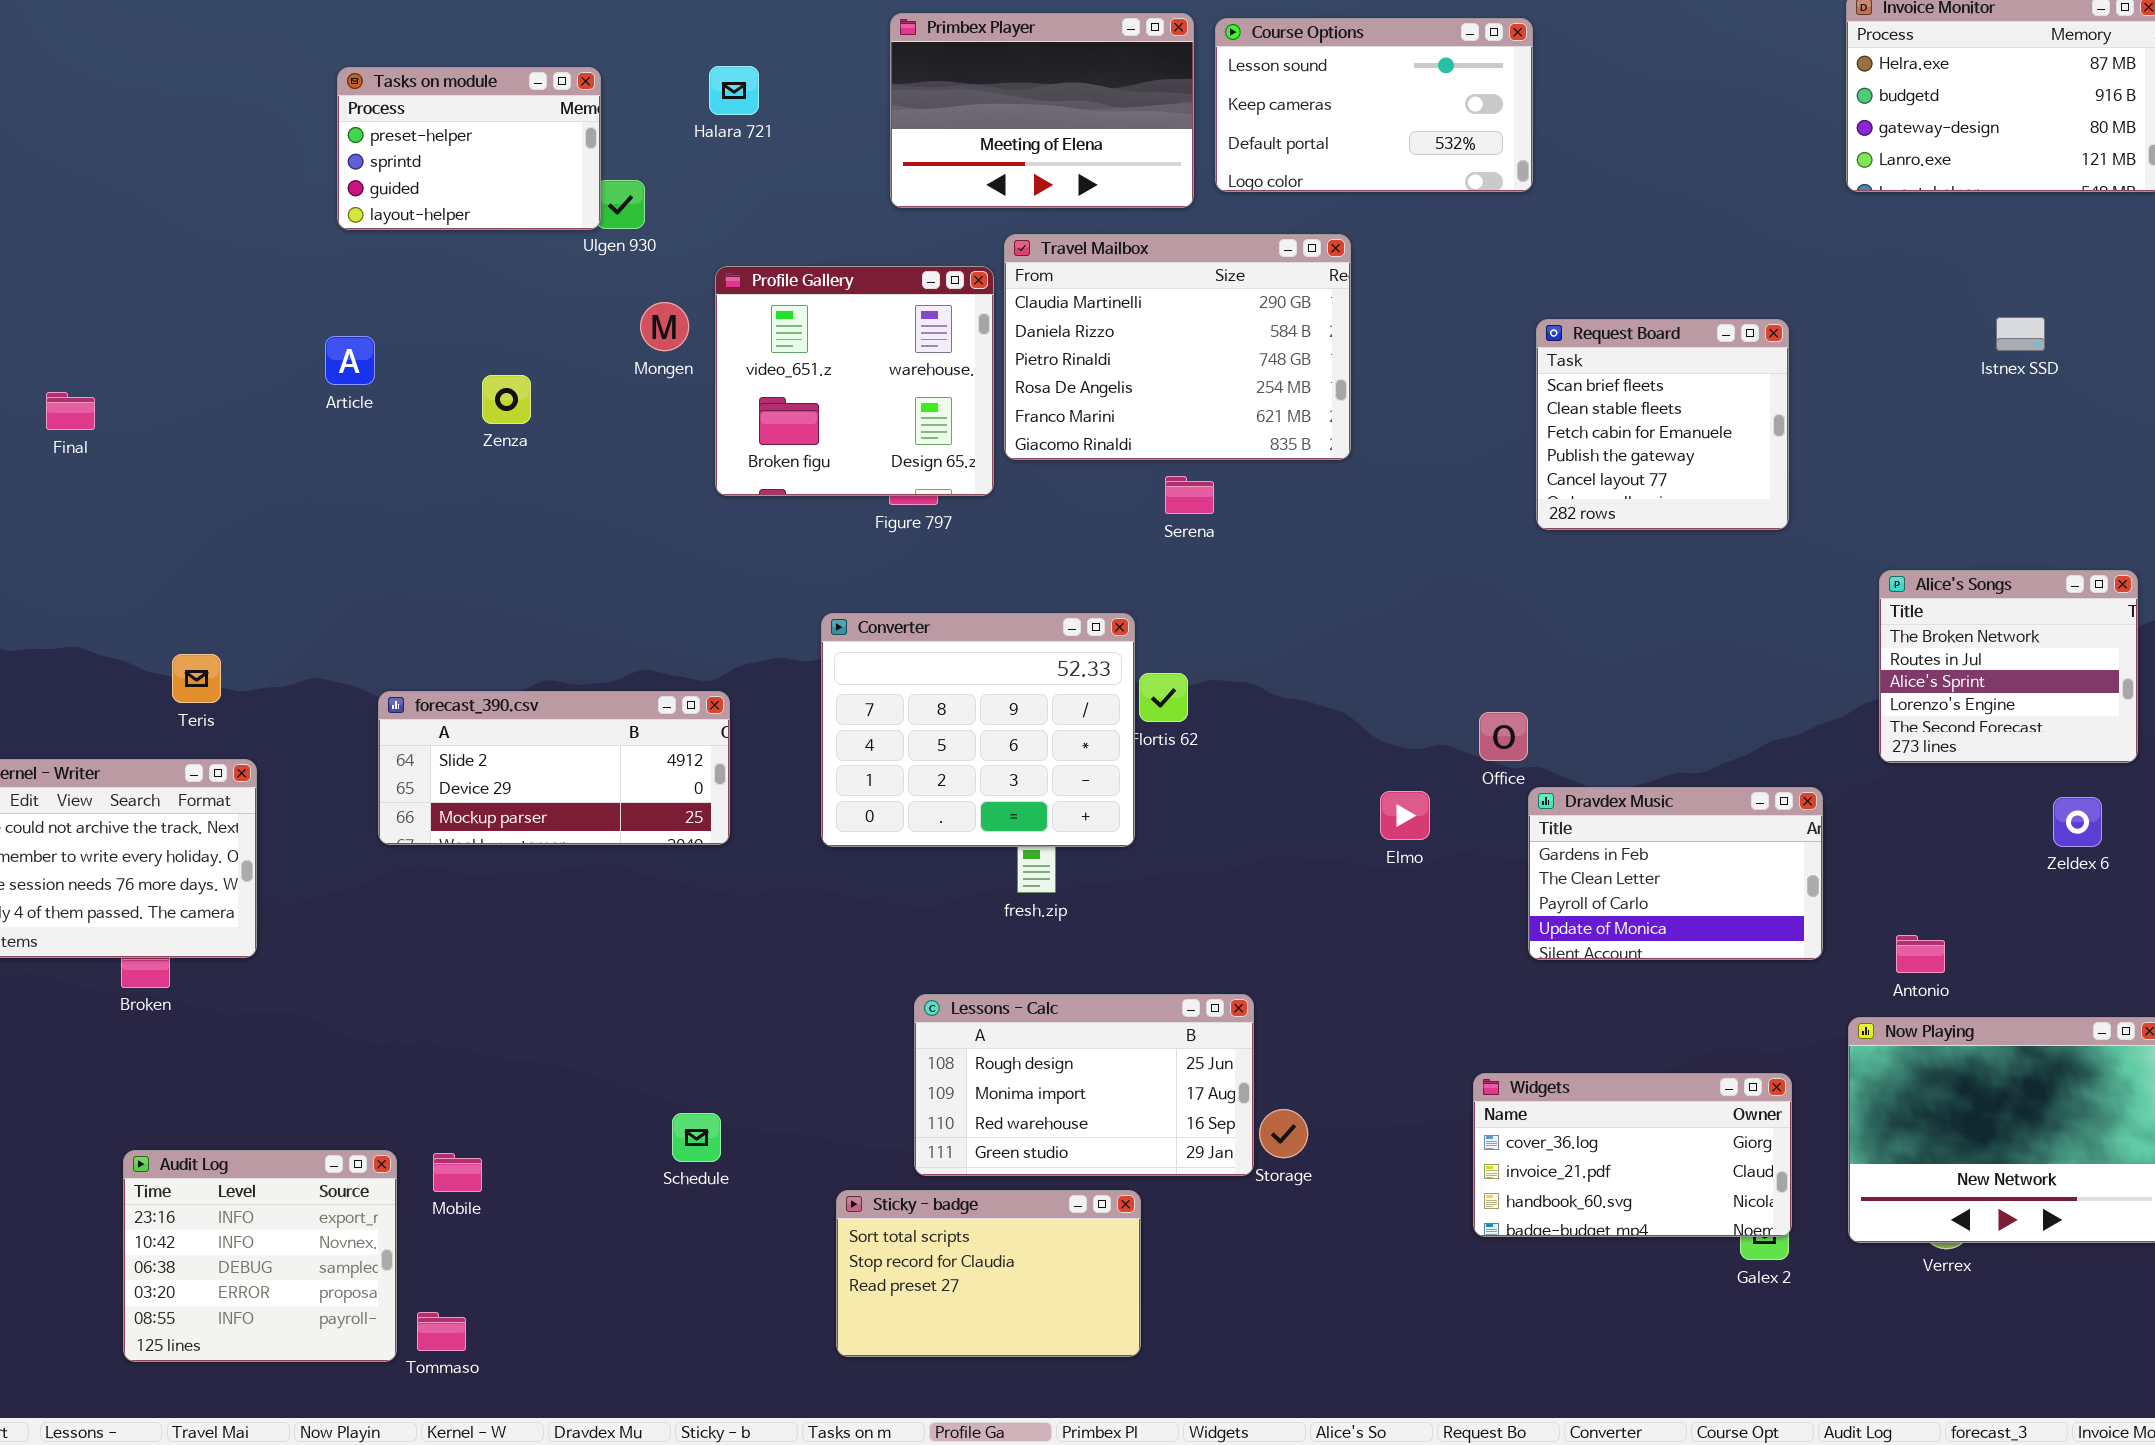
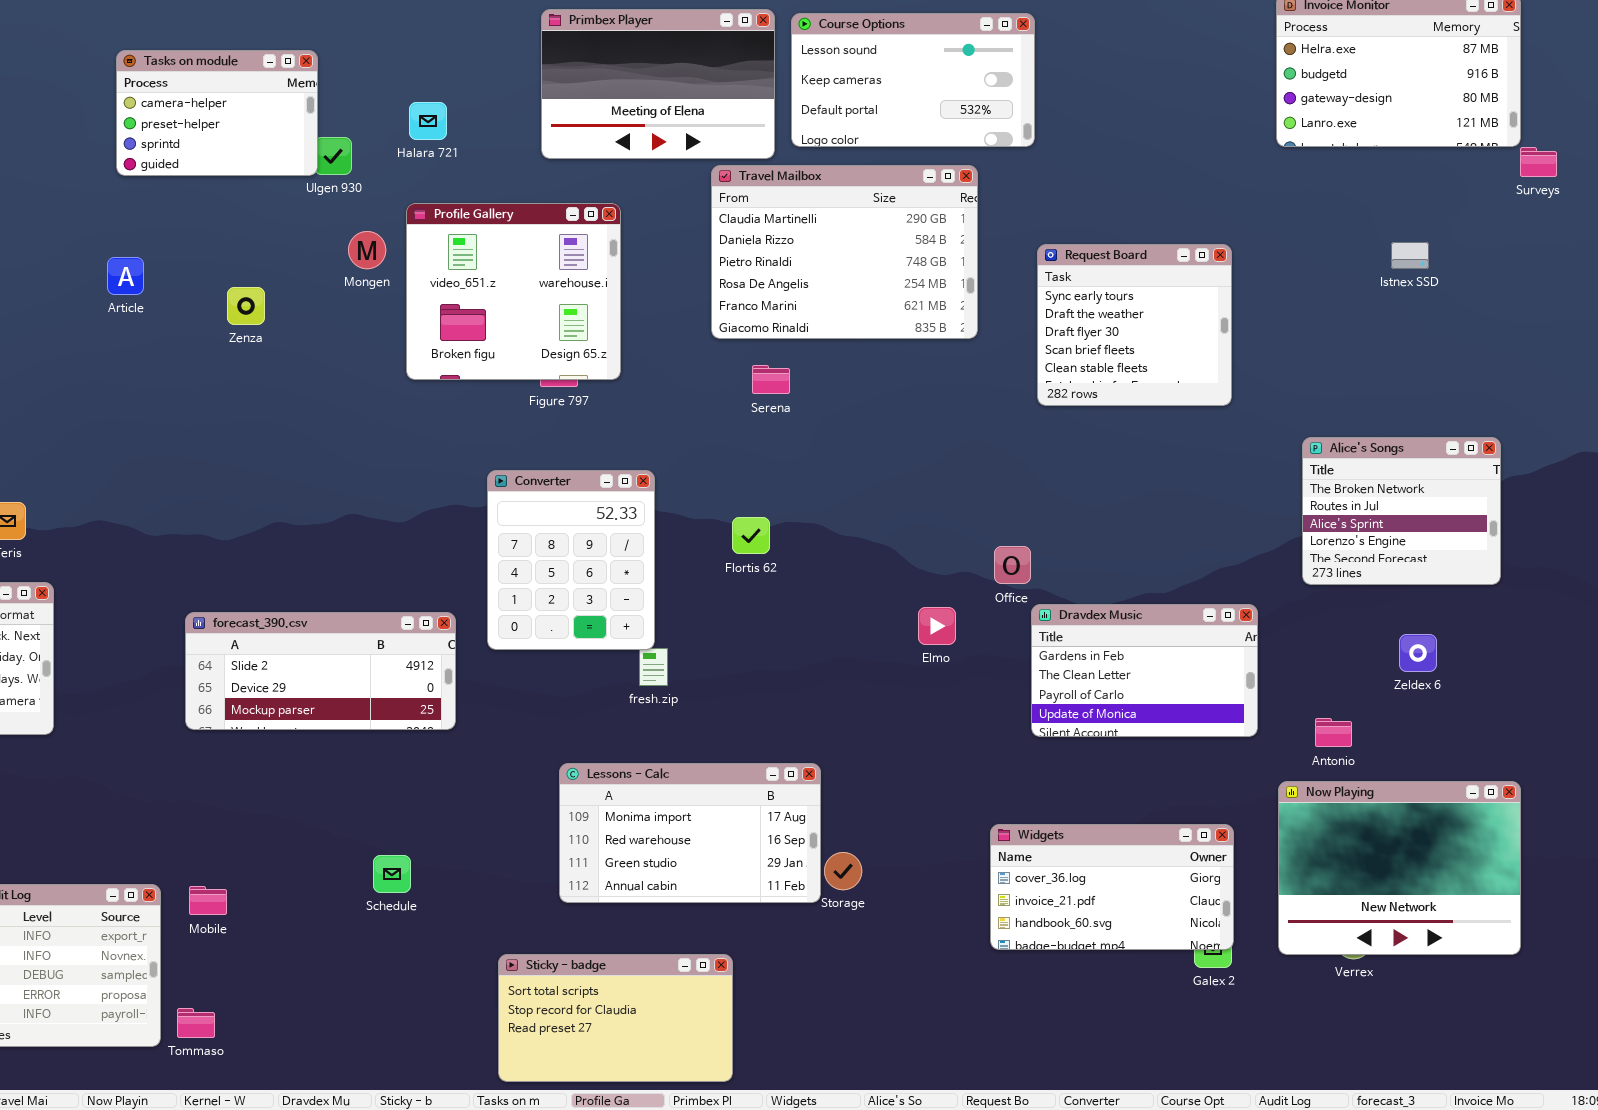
Halara 721: [709,66,759,115] -> [409,102,447,140], moved
Tasks on module: [337,67,601,230] -> [116,50,318,176], scrolled up 1 row
Travel Mailbox: [1004,234,1351,460] -> [711,165,978,339], moved
Request Board: [1536,319,1789,530] -> [1037,244,1232,406], scrolled up 3 rows
Converter: [821,613,1135,847] -> [487,470,655,650], resized
forecast_390.csv: [378,691,730,845] -> [185,612,456,730], moved
Zeldex 6: [2053,797,2102,847] -> [1399,634,1437,672], moved
Lessons - Calc: [914,994,1254,1176] -> [559,763,821,903], scrolled down 1 row
Sticky - badge: [836,1190,1141,1357] -> [498,954,733,1082], moved

